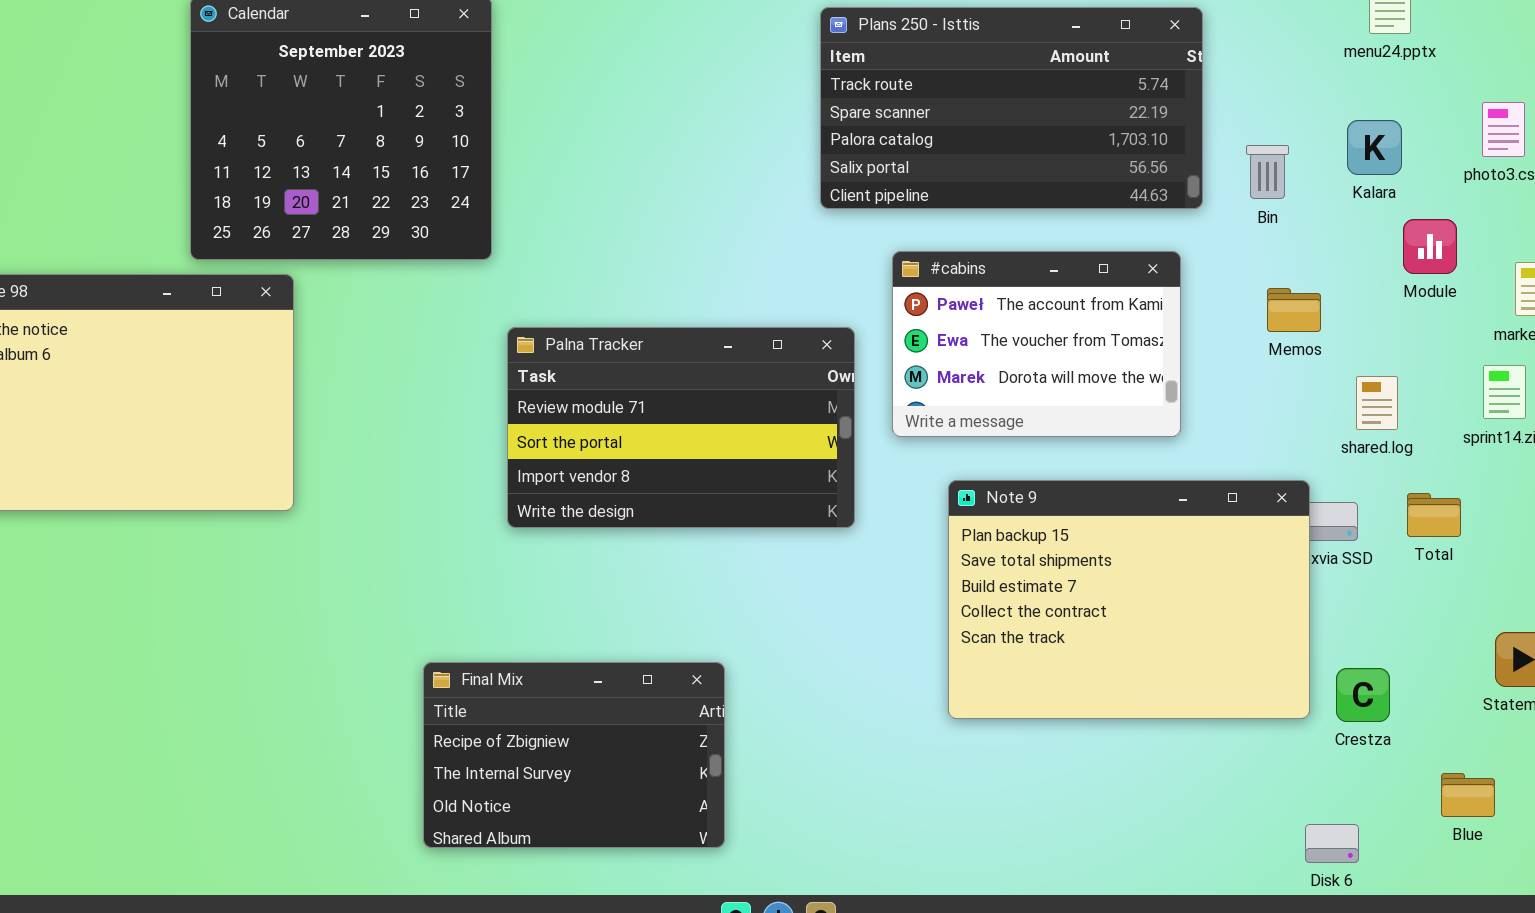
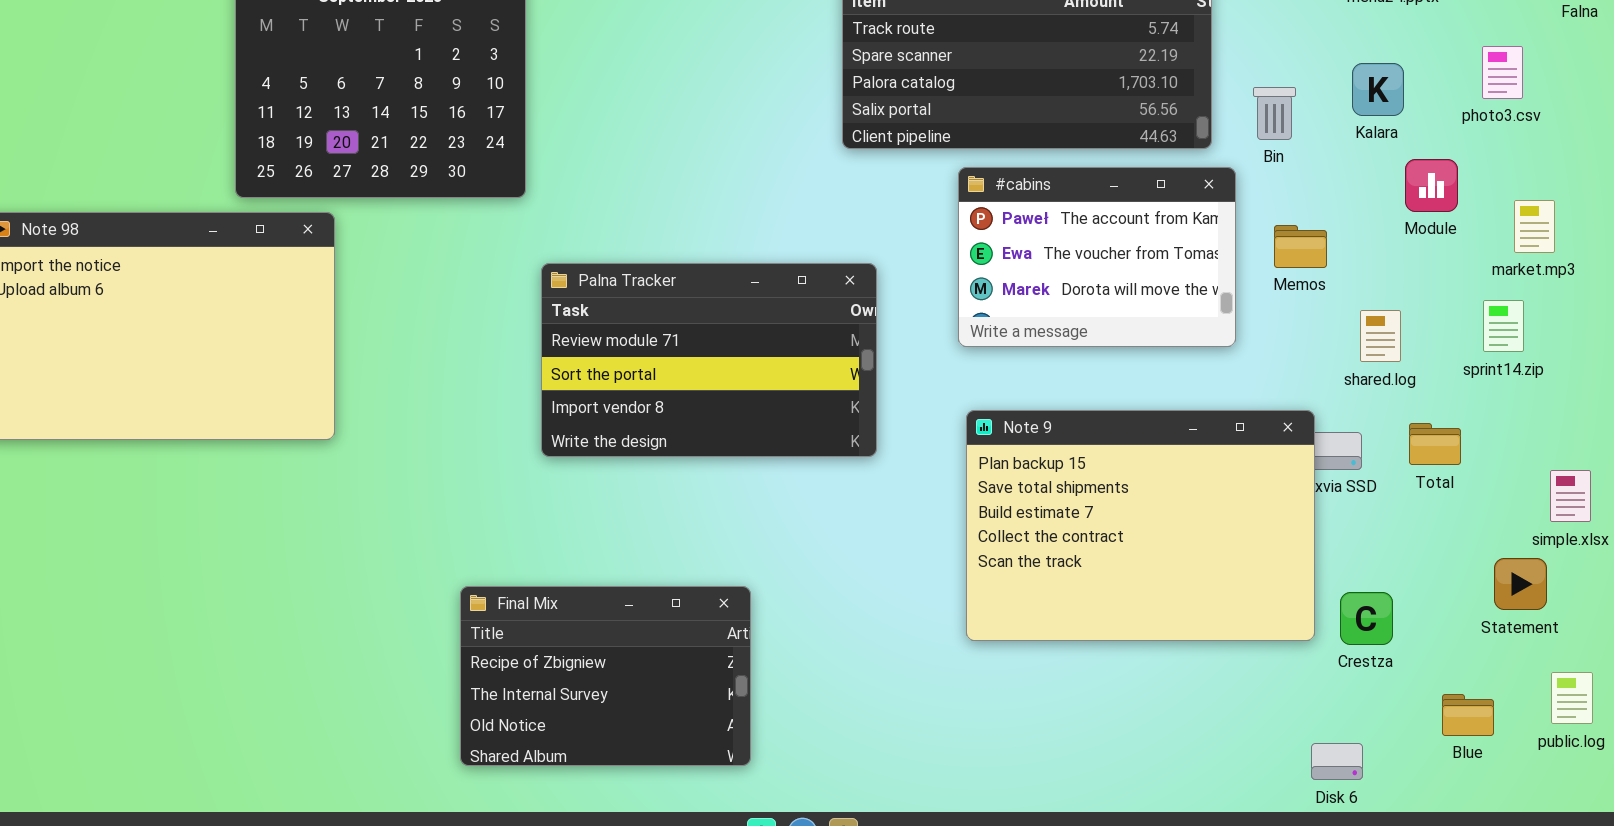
#cabins: [892,251,1181,437] -> [958,167,1236,347], moved

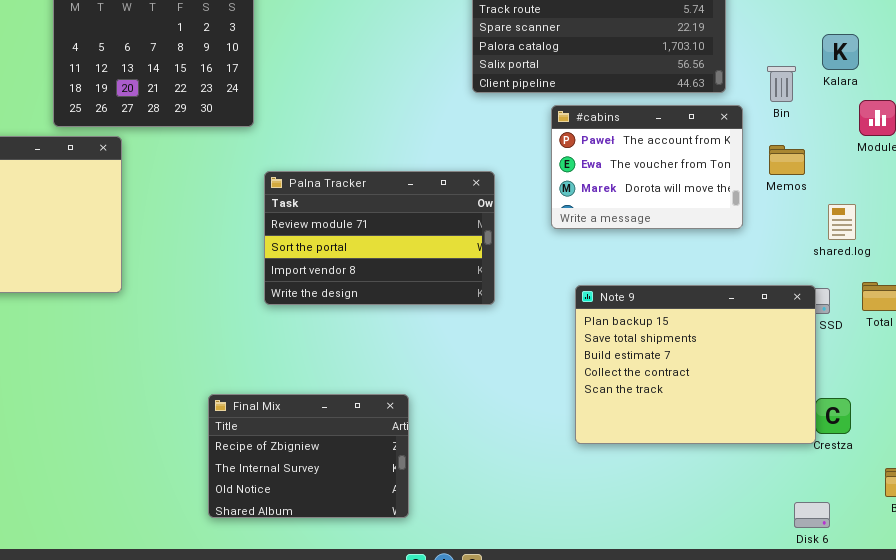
Bin: [1253,87,1296,140] -> [767,66,796,102], moved
Note 9: [966,410,1315,641] -> [575,285,816,444], moved

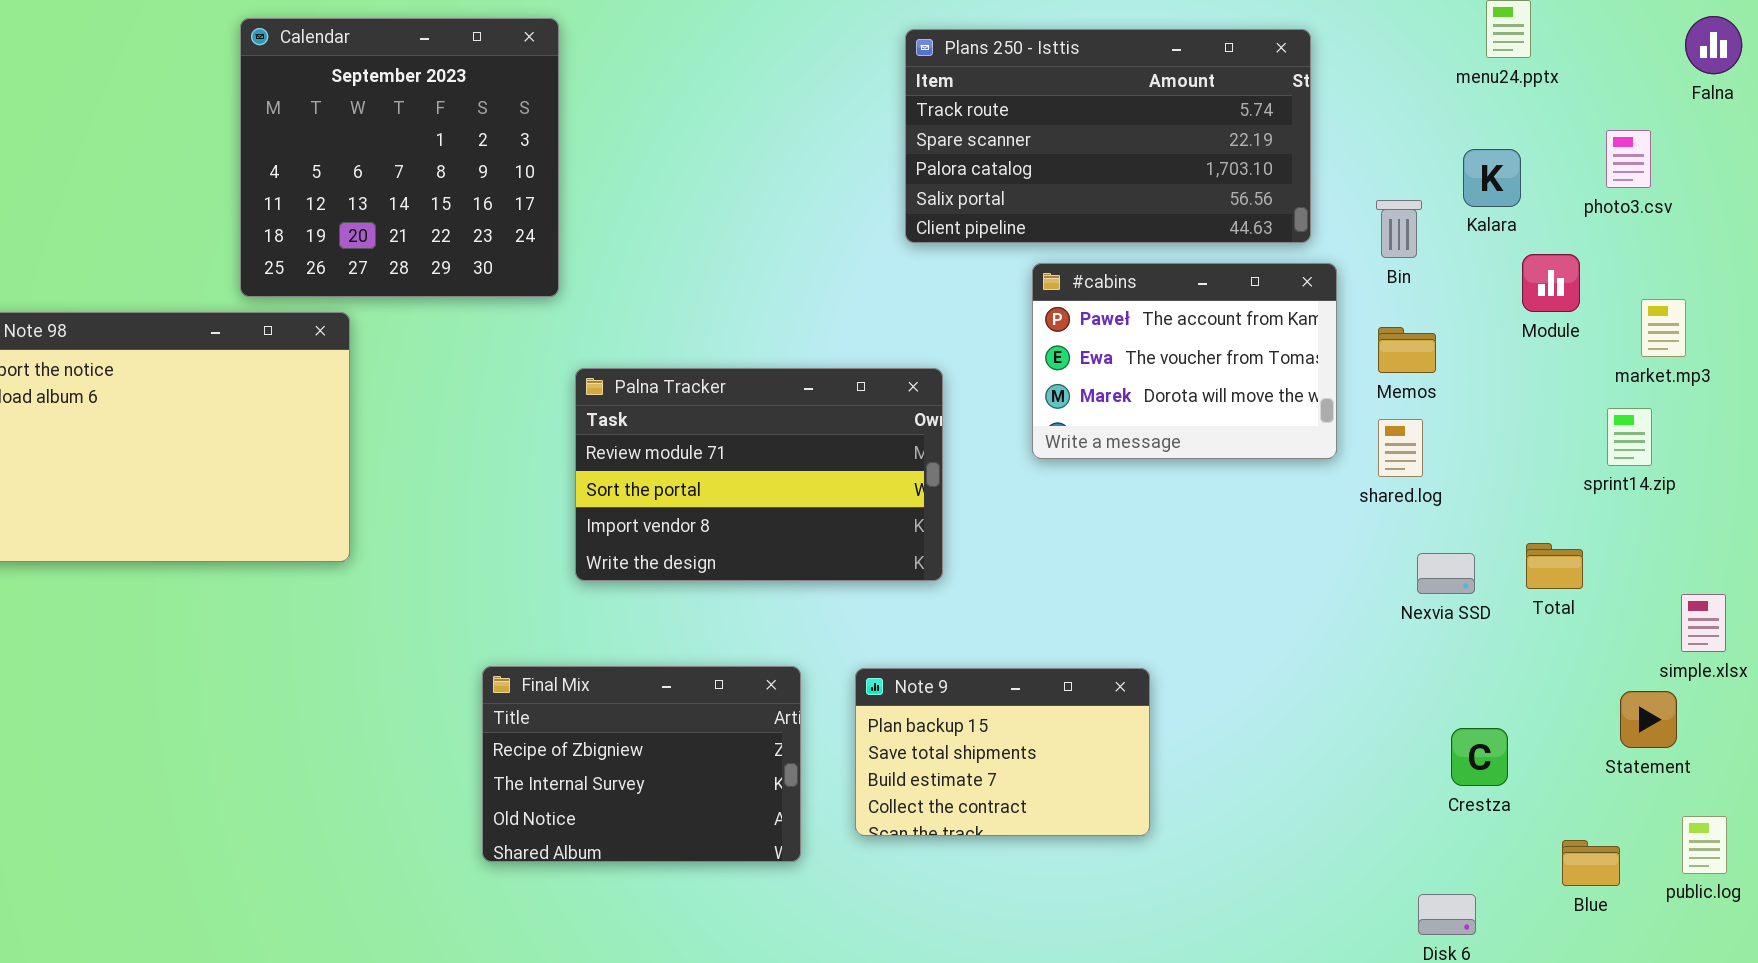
shared.log: [828,204,856,240] -> [1378,419,1423,477], moved
Note 9: [575,285,816,444] -> [855,668,1150,836], moved, resized
Final Mix: [208,394,409,518] -> [482,666,801,862], moved

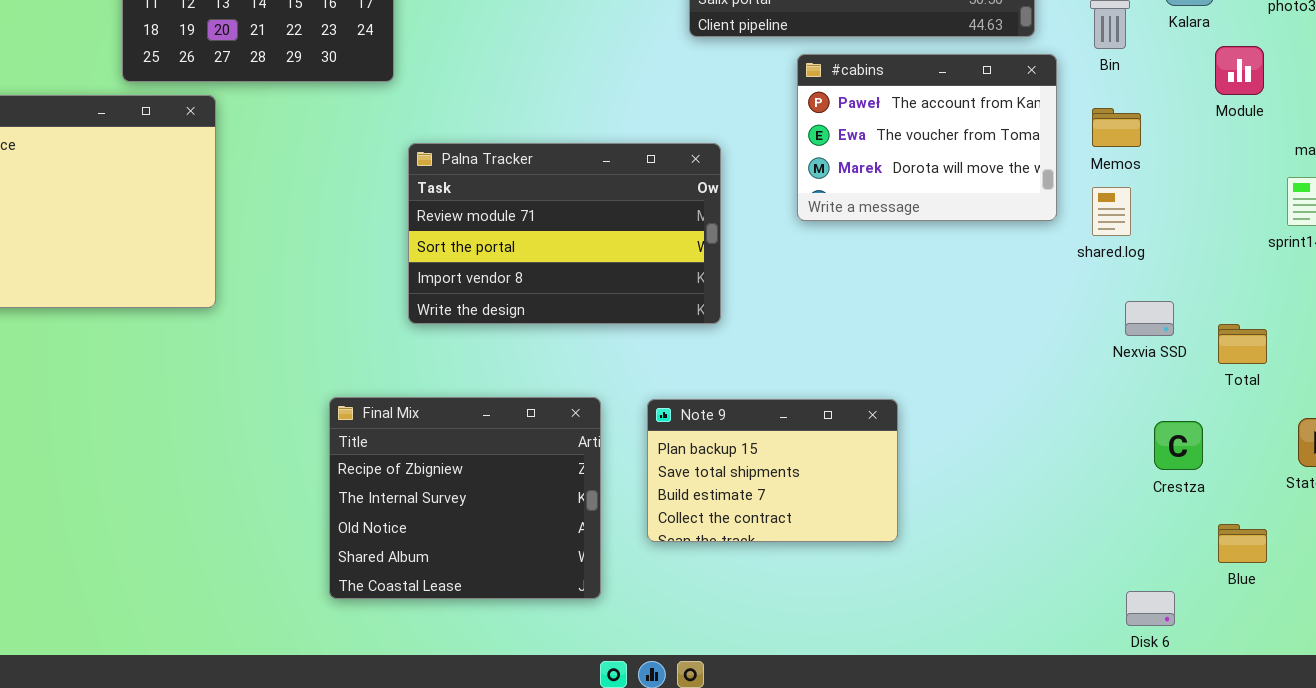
Total: [1526,543,1583,589] -> [1218,324,1267,364], moved
Final Mix: [482,666,801,862] -> [329,397,601,599], resized
Crestza: [1451,728,1508,786] -> [1154,421,1203,470], moved
Blue: [1562,840,1620,886] -> [1218,524,1267,563], moved

